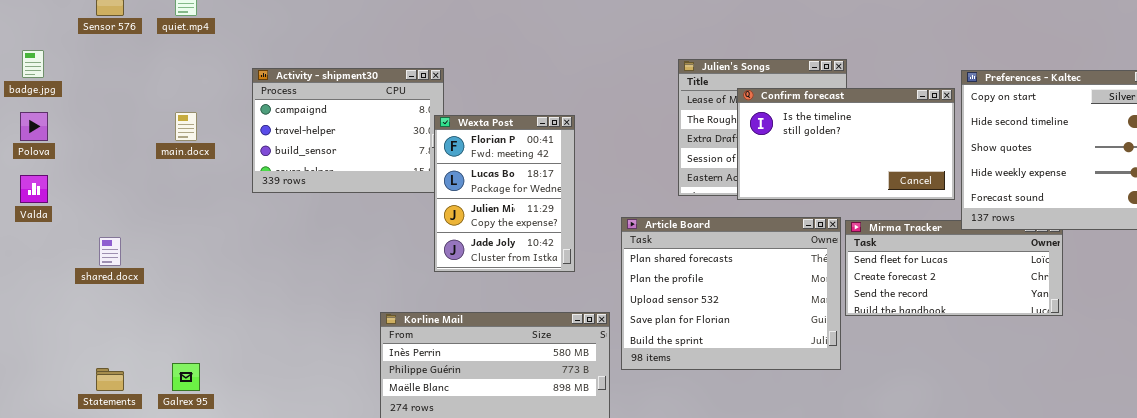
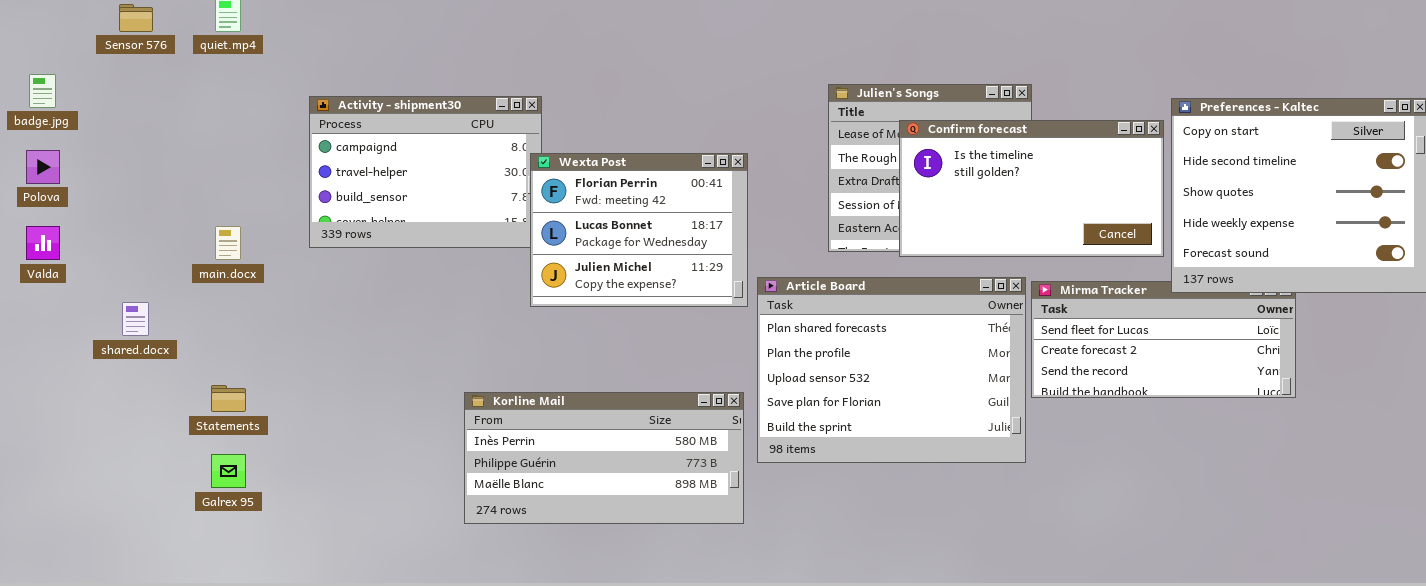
main.docx: [175,112,197,141] -> [215,226,241,260], moved
Wexta Post: [434,115,575,272] -> [530,153,748,307], resized
Statements: [96,368,124,391] -> [211,385,246,412], moved

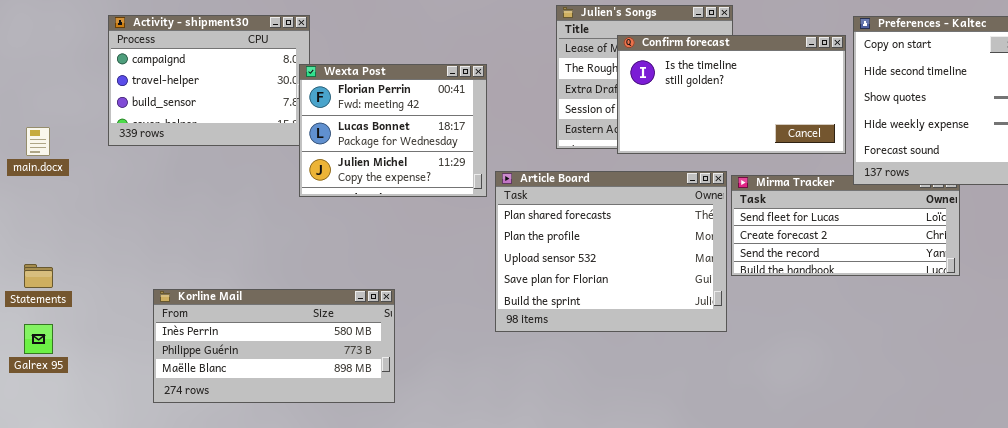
Korline Mail: [464,392,744,524] -> [153,289,395,403], moved

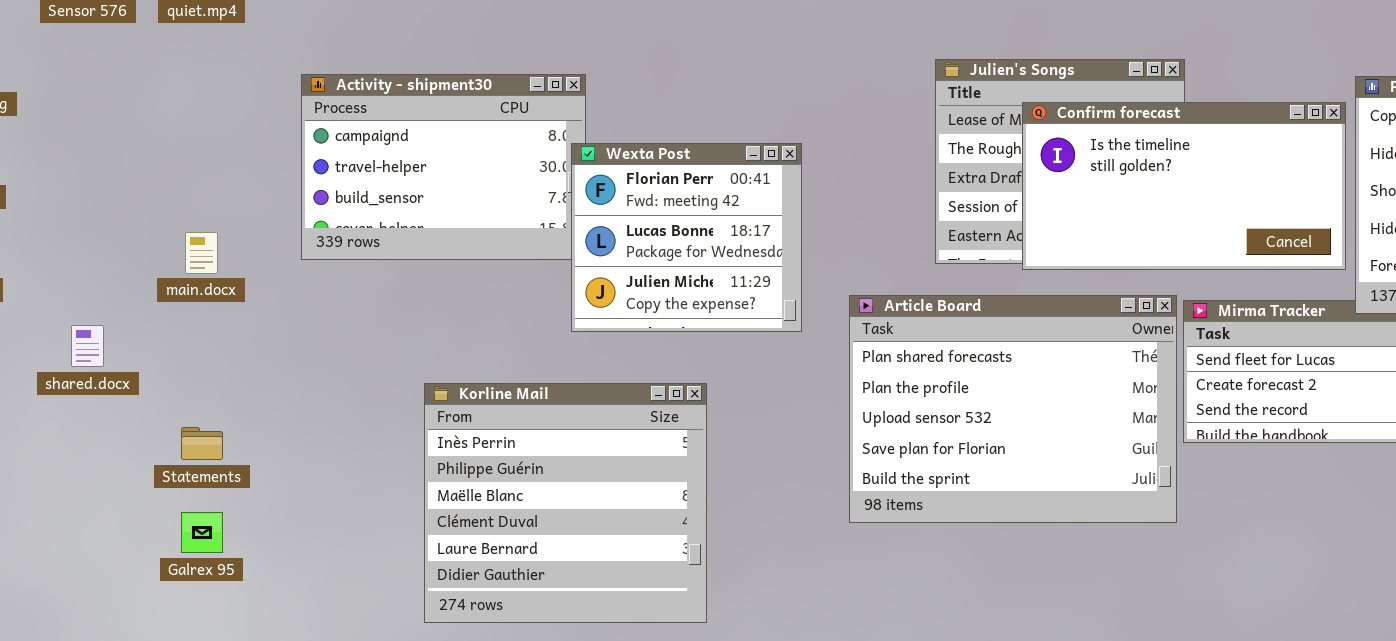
Wexta Post: [299,64,487,197] -> [571,143,802,332], resized
Korline Mail: [153,289,395,403] -> [424,383,707,623], resized

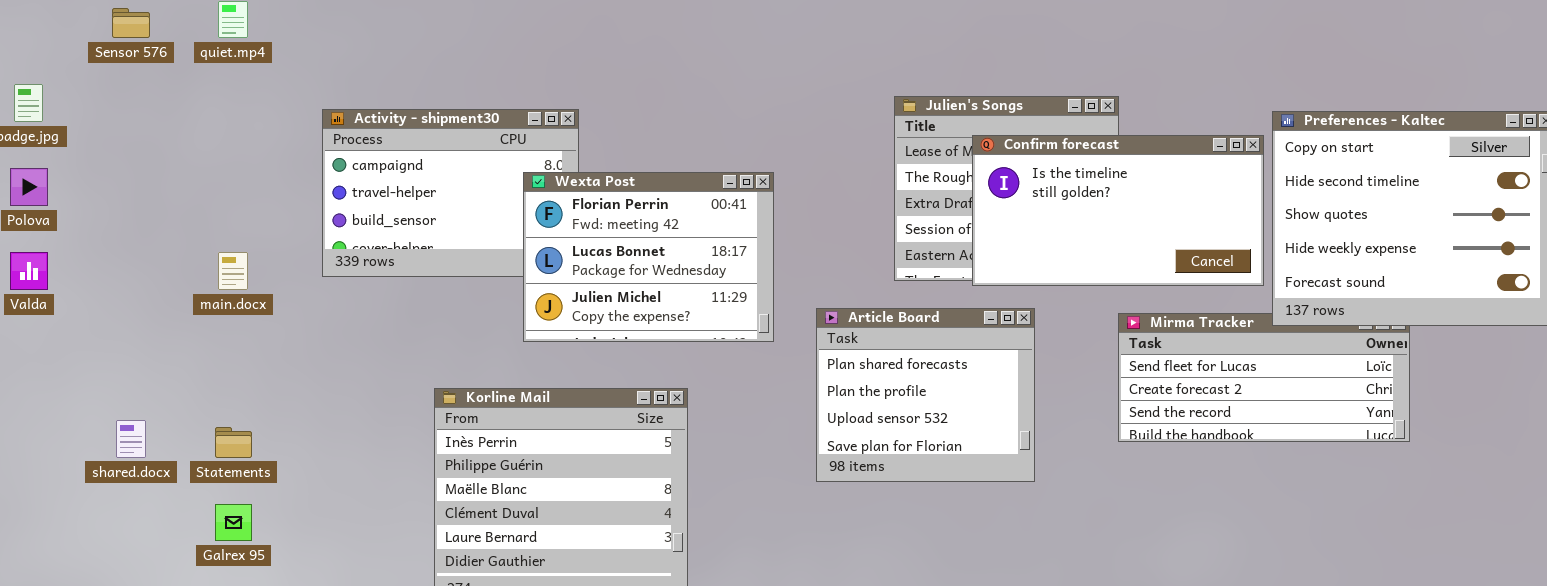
Wexta Post: [571,143,802,332] -> [523,172,774,342], resized
Article Board: [849,295,1177,523] -> [816,308,1035,482], resized
shared.docx: [71,325,104,367] -> [116,420,146,458], moved

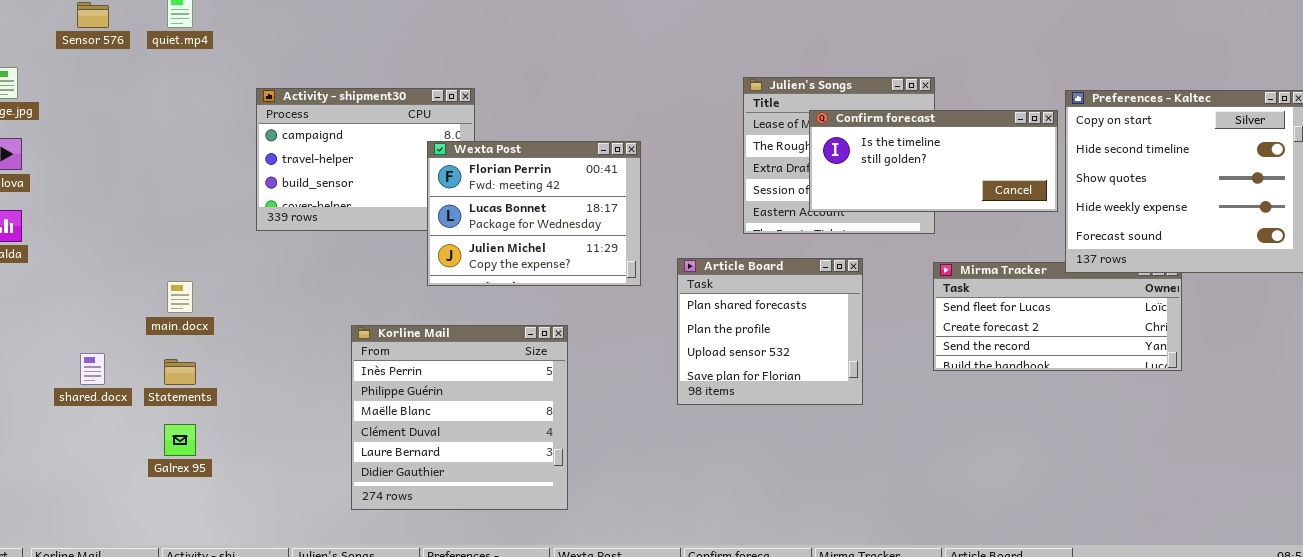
Confirm forecast: [972,135,1264,286] -> [809,110,1058,212], resized
main.docx: [218,252,248,290] -> [167,281,193,313], moved

